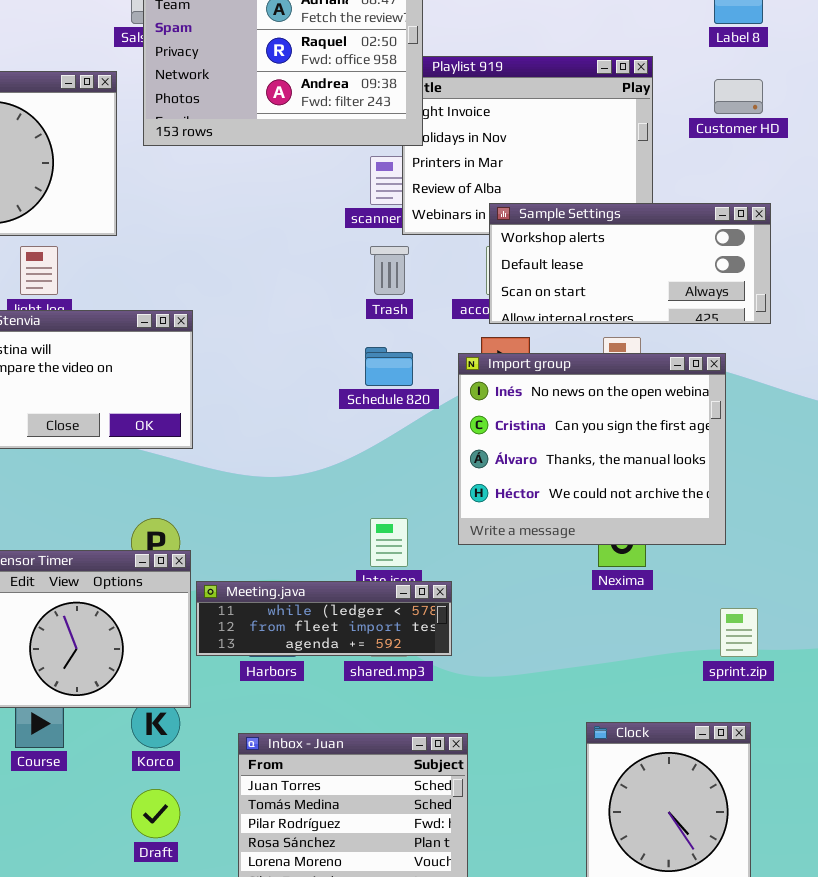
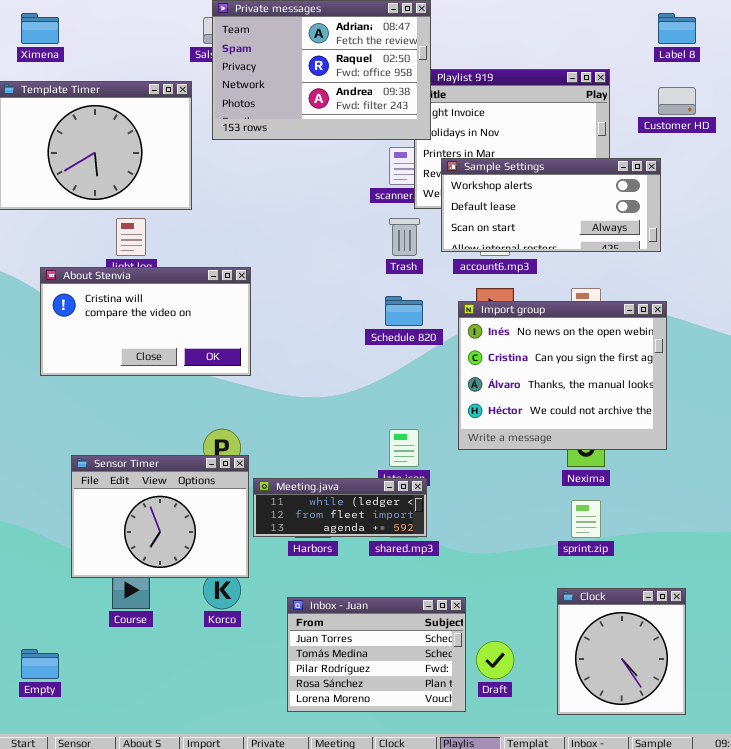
Sample Settings: [489,203,771,324] -> [441,158,661,252], moved
Meeting.java: [196,581,452,656] -> [253,478,427,537], resized
sprint.zip: [720,608,758,657] -> [571,500,601,538], moved
Draft: [131,789,180,838] -> [476,641,514,679], moved

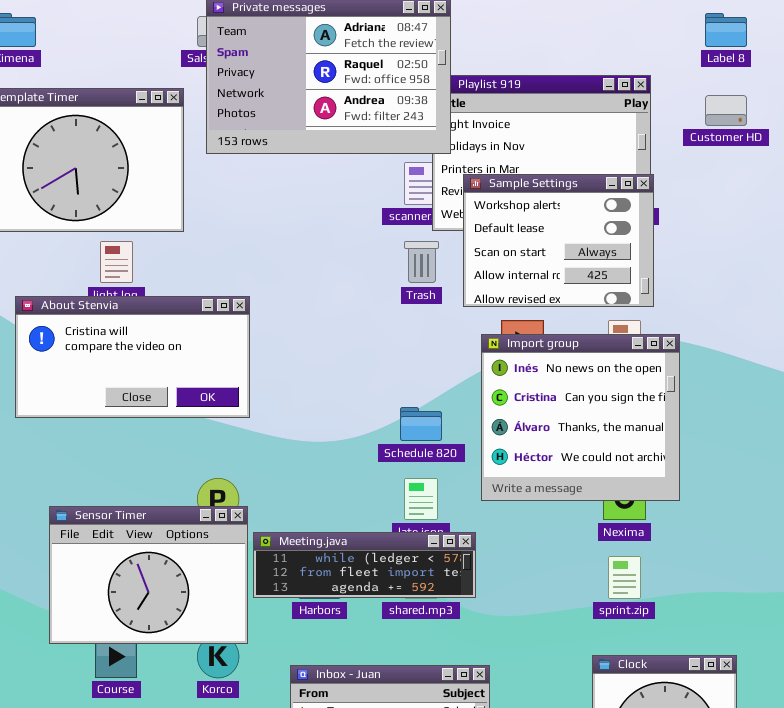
Sample Settings: [441,158,661,252] -> [463,174,654,307], resized
Schedule 820: [385,296,423,326] -> [400,407,442,441], moved
Import group: [458,301,667,450] -> [481,334,680,501], resized
Meeting.java: [253,478,427,537] -> [253,532,476,598], resized

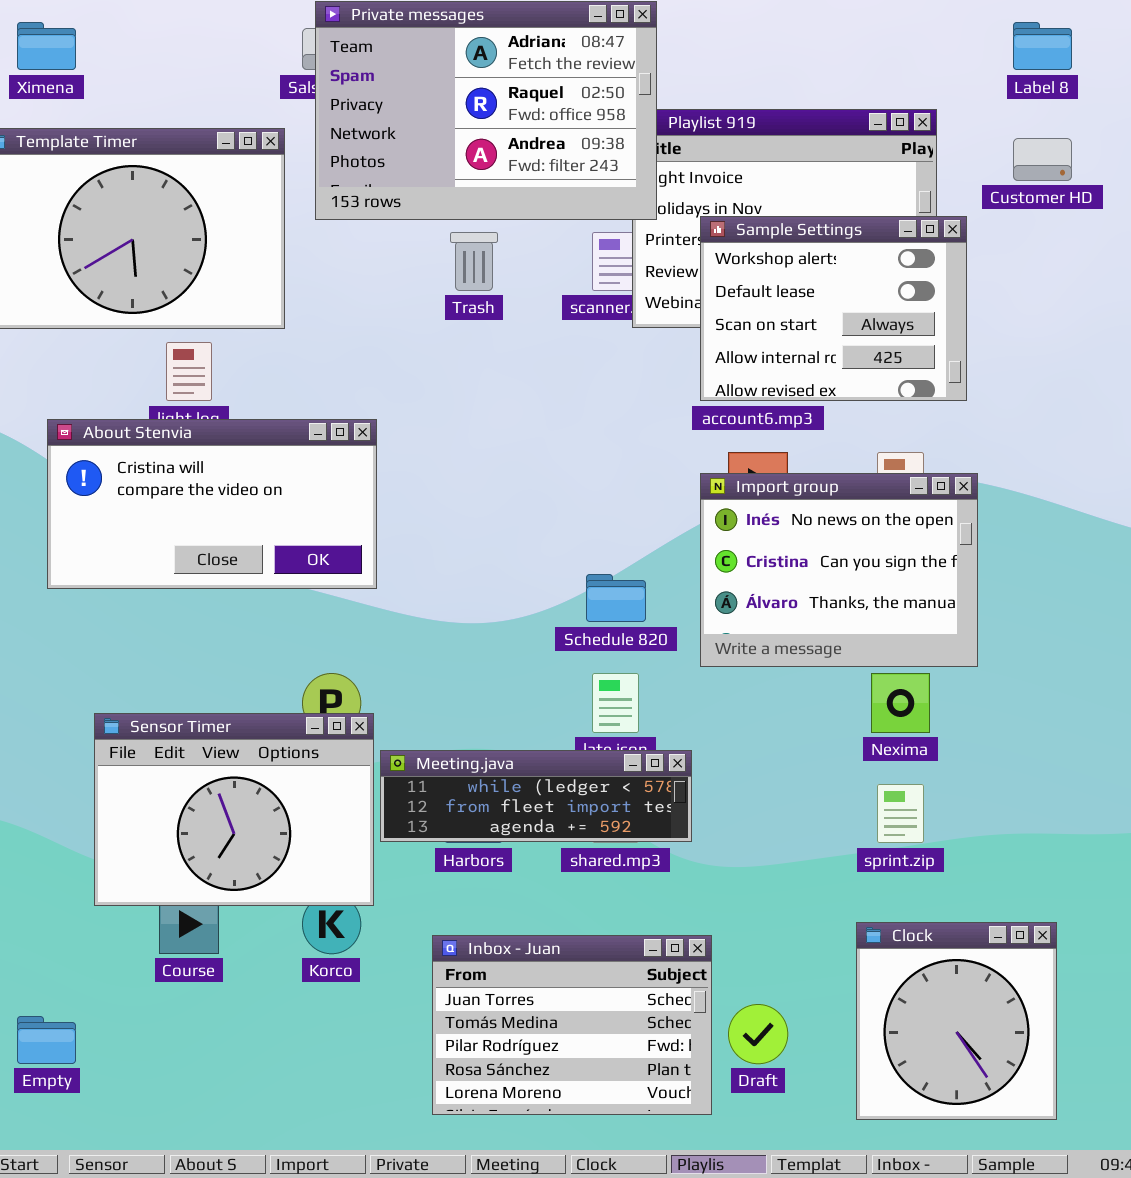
Sample Settings: [463,174,654,307] -> [700,216,967,401], moved
Trash: [404,241,439,283] -> [450,232,498,291], moved
Import group: [481,334,680,501] -> [700,473,978,667], resized

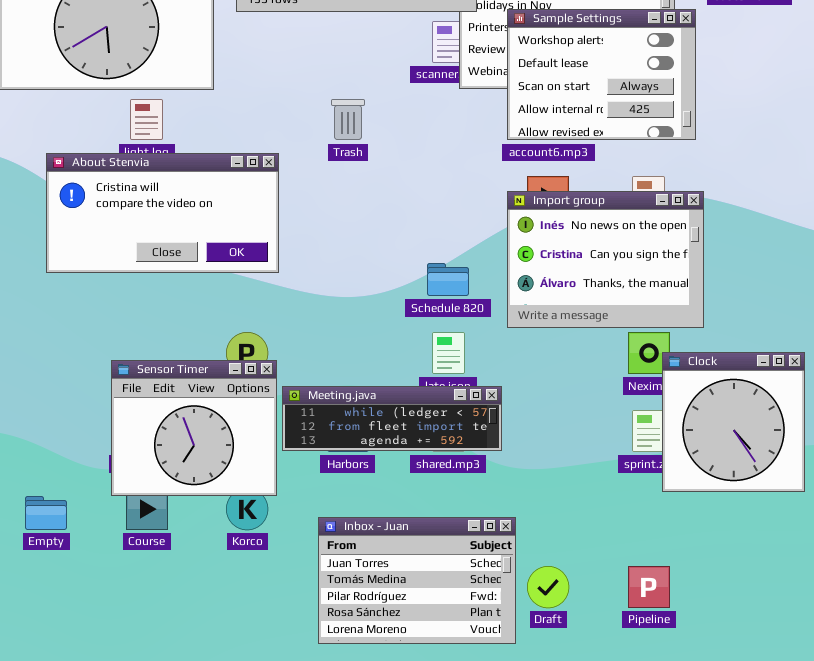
Trash: [450,232,498,291] -> [331,99,365,140], moved
Sensor Timer: [94,713,374,906] -> [111,360,277,496], resized
Clock: [856,922,1057,1120] -> [662,352,805,492], moved
Empty: [17,1016,76,1064] -> [25,496,67,530], moved

